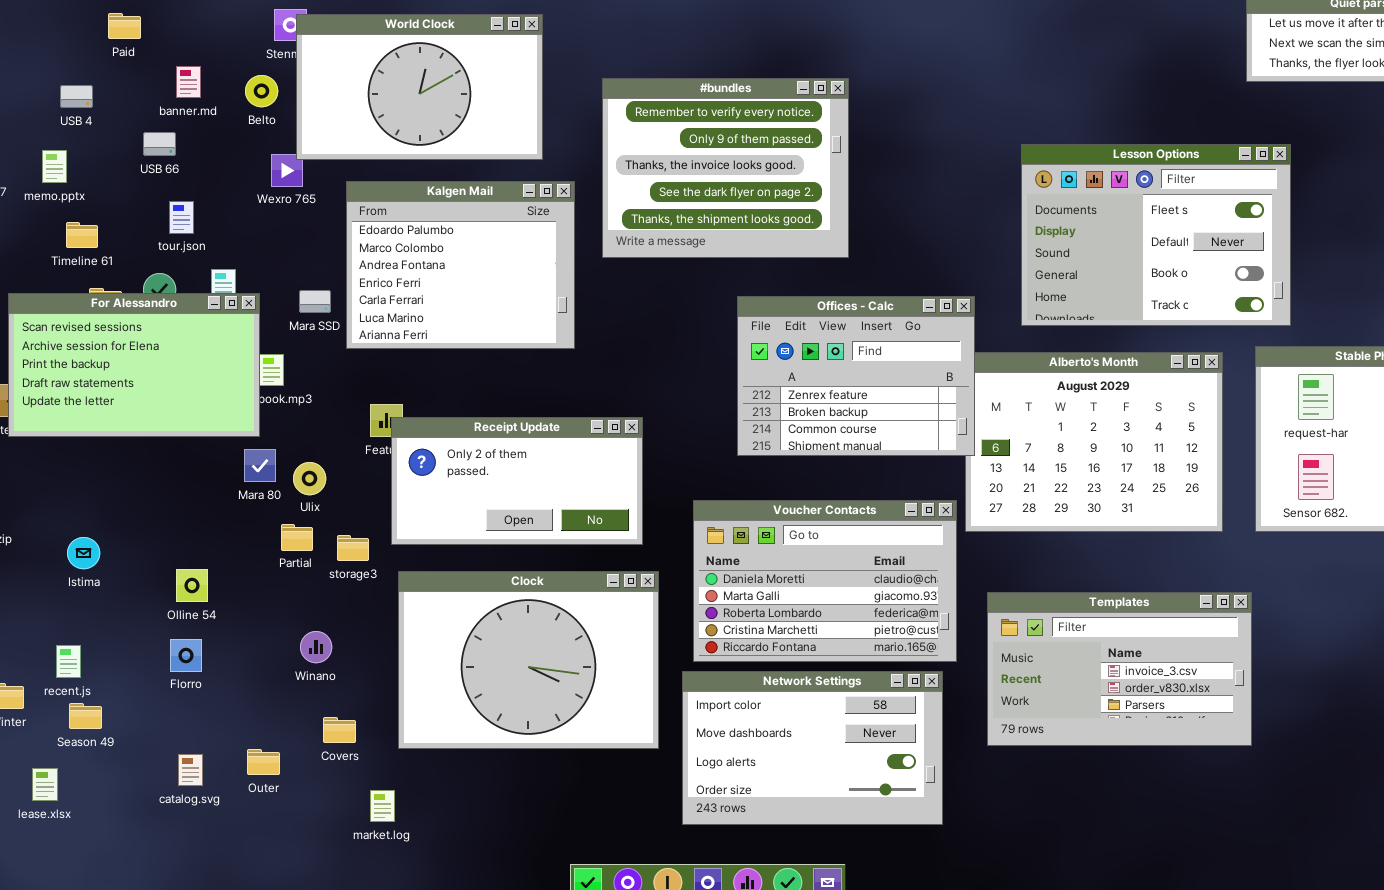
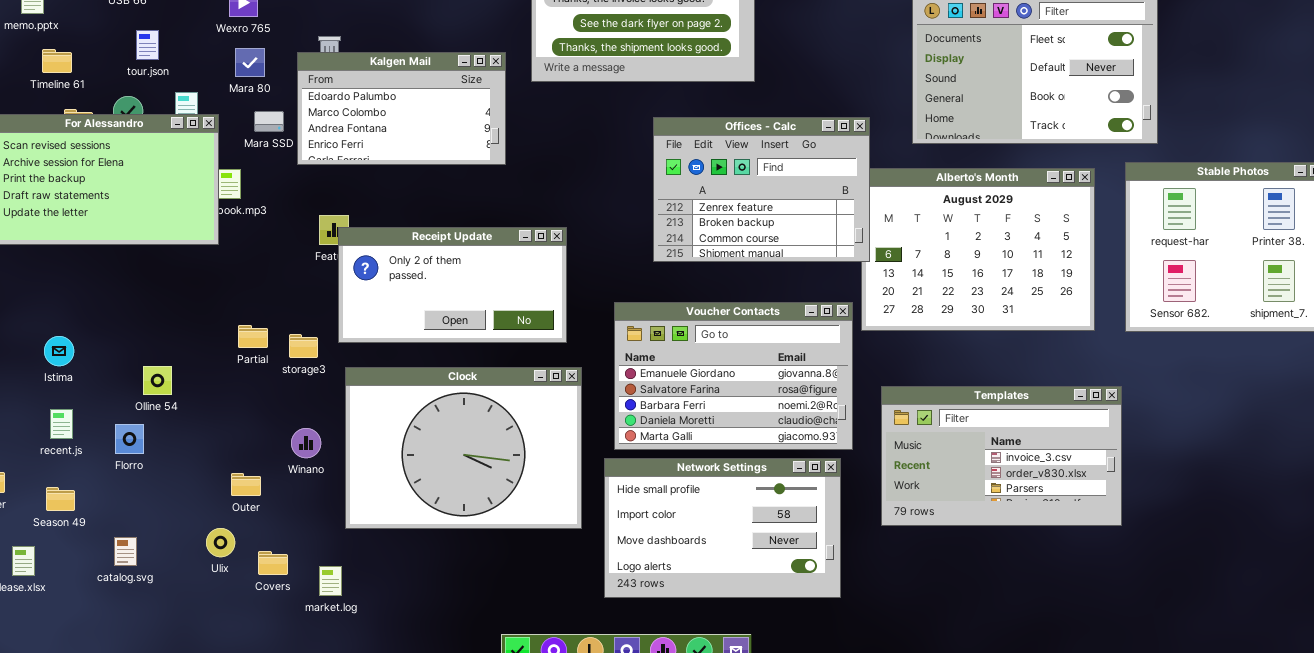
Kalgen Mail: [346,181,575,349] -> [297,52,506,165], resized
Mara 80: [244,449,276,482] -> [235,48,265,77], moved
Ulix: [293,462,326,495] -> [206,528,235,557], moved
Voucher Contacts: [693,500,957,662] -> [614,302,853,450], scrolled up 3 rows
Winano: [300,631,332,663] -> [291,428,321,458], moved
Florro: [170,639,202,672] -> [115,424,144,454], moved
recent.js: [56,645,81,678] -> [50,409,73,439], moved
Network Settings: [682,671,943,825] -> [604,458,841,598], scrolled up 1 row
Covers: [323,717,356,743] -> [258,551,288,575], moved
Outer: [247,749,280,775] -> [231,473,261,496], moved
catalog.svg: [178,754,203,786] -> [114,537,137,566], moved

